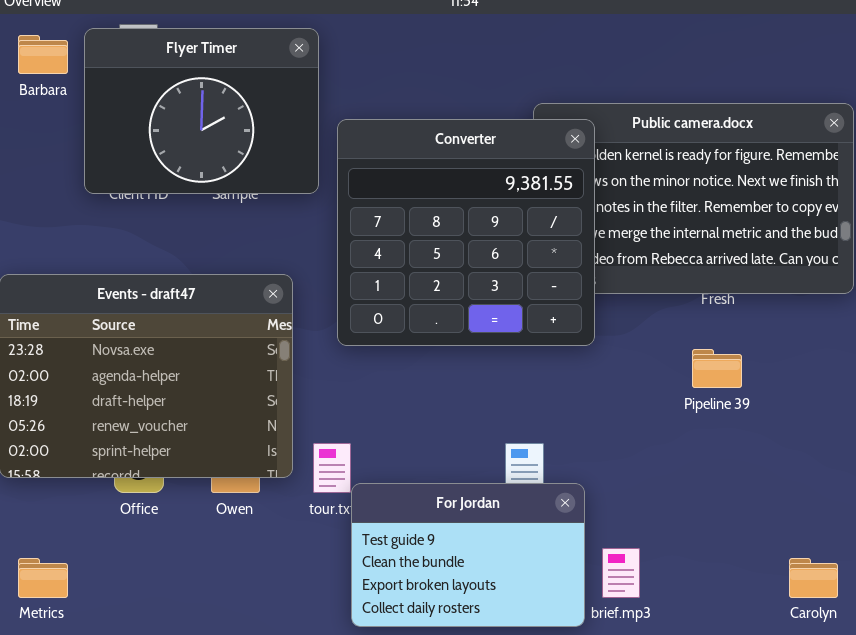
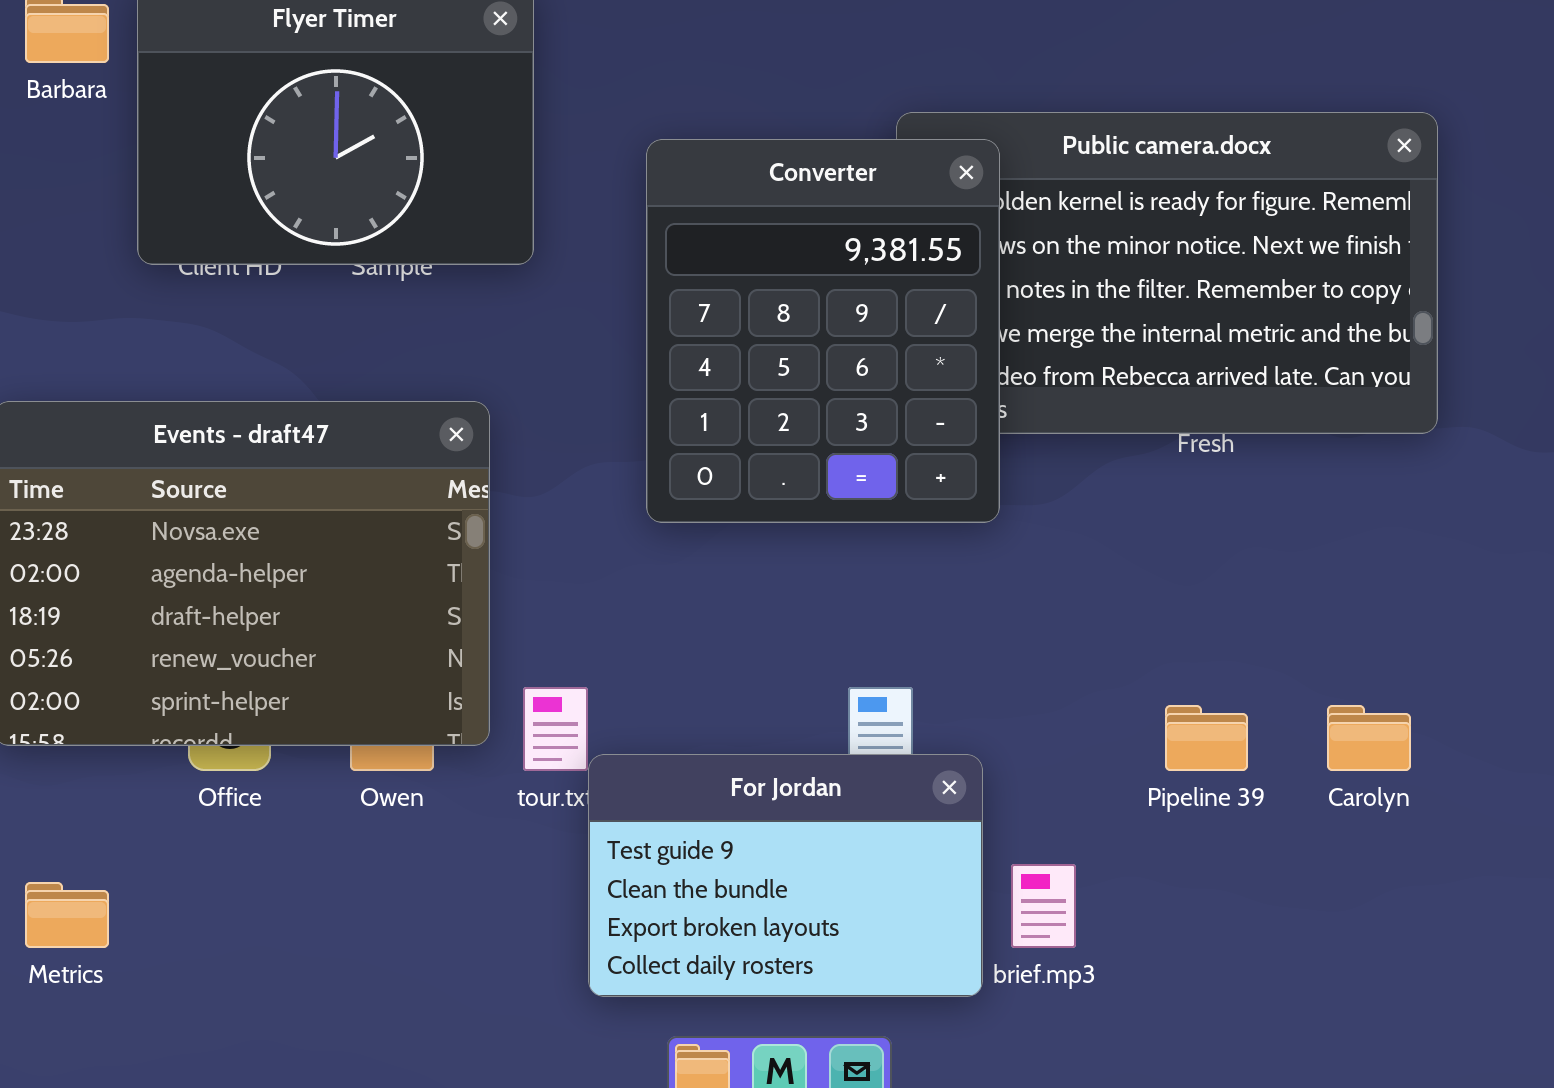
Converter: [337,119,595,346] -> [646,139,1000,523], resized
Pipeline 39: [692,349,742,388] -> [1165,705,1248,771], moved
Carolyn: [789,558,838,598] -> [1327,705,1411,771], moved

